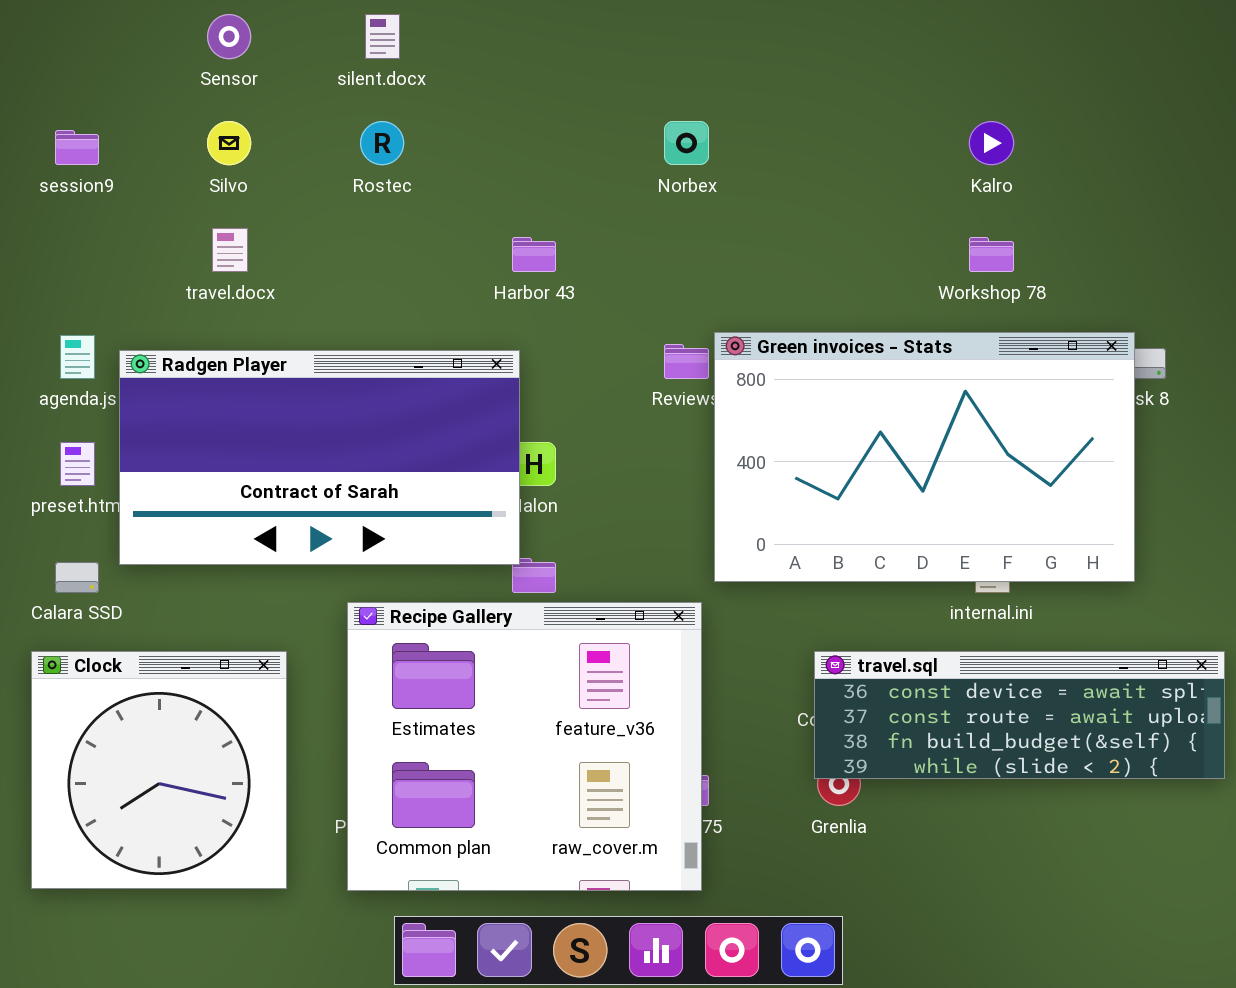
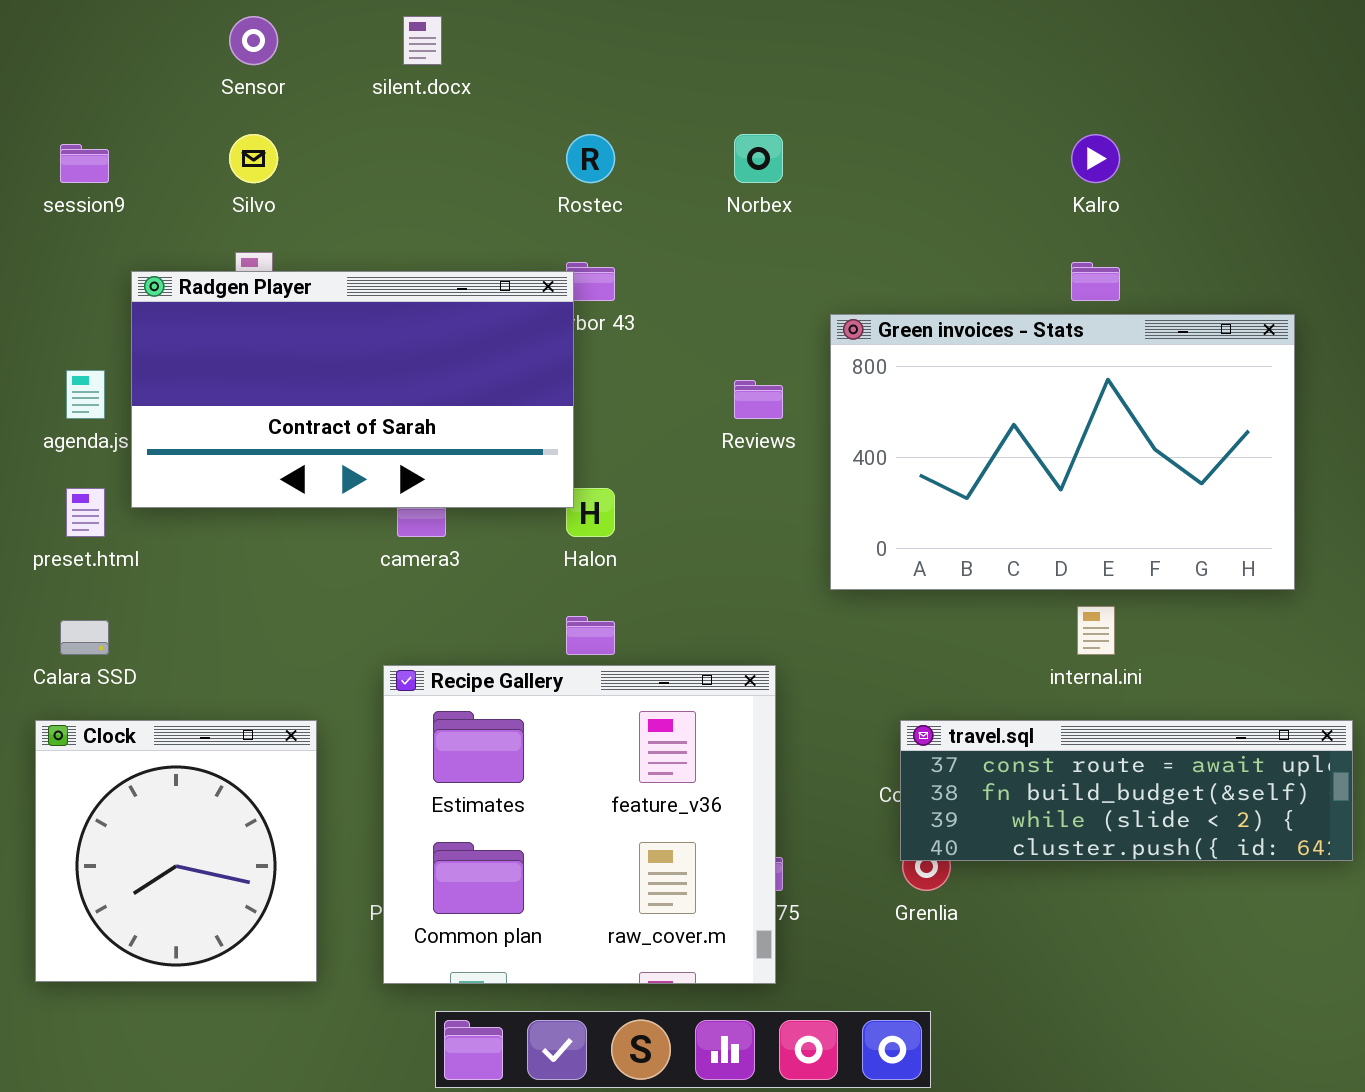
Rostec: [360,121,404,165] -> [566,134,615,183], moved
Green invoices - Stats: [714,332,1135,582] -> [830,314,1295,590], moved
Radgen Player: [119,350,520,565] -> [131,271,574,508], moved
travel.sql: [814,651,1225,779] -> [900,720,1353,861], scrolled down 1 row

